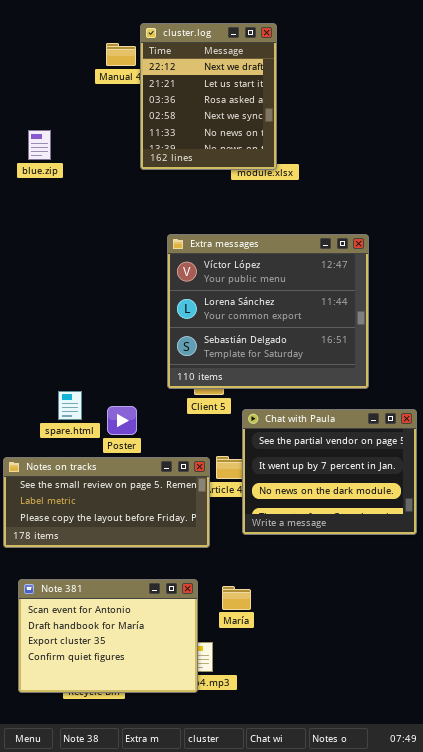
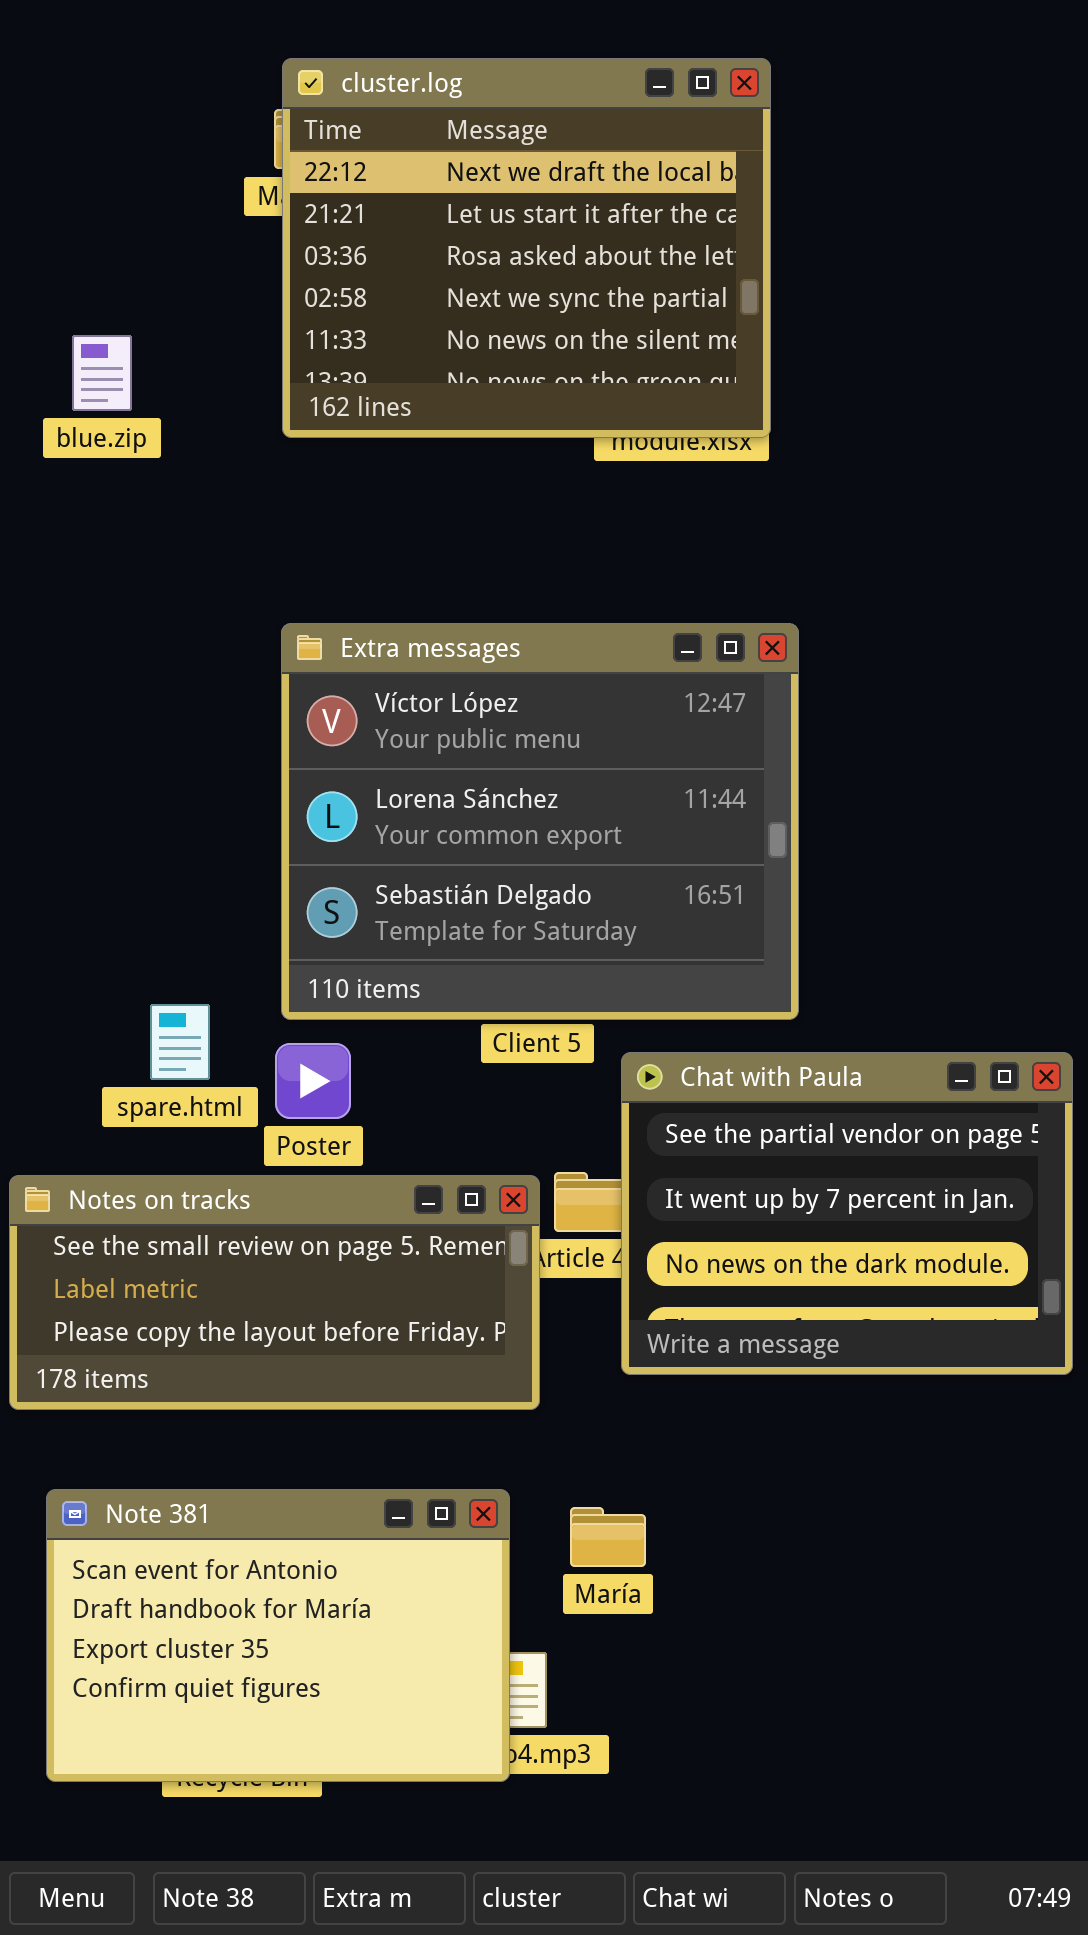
cluster.log: [140,23,277,170] -> [282,58,771,438], moved, resized
Extra messages: [167,234,369,389] -> [281,623,799,1020], moved

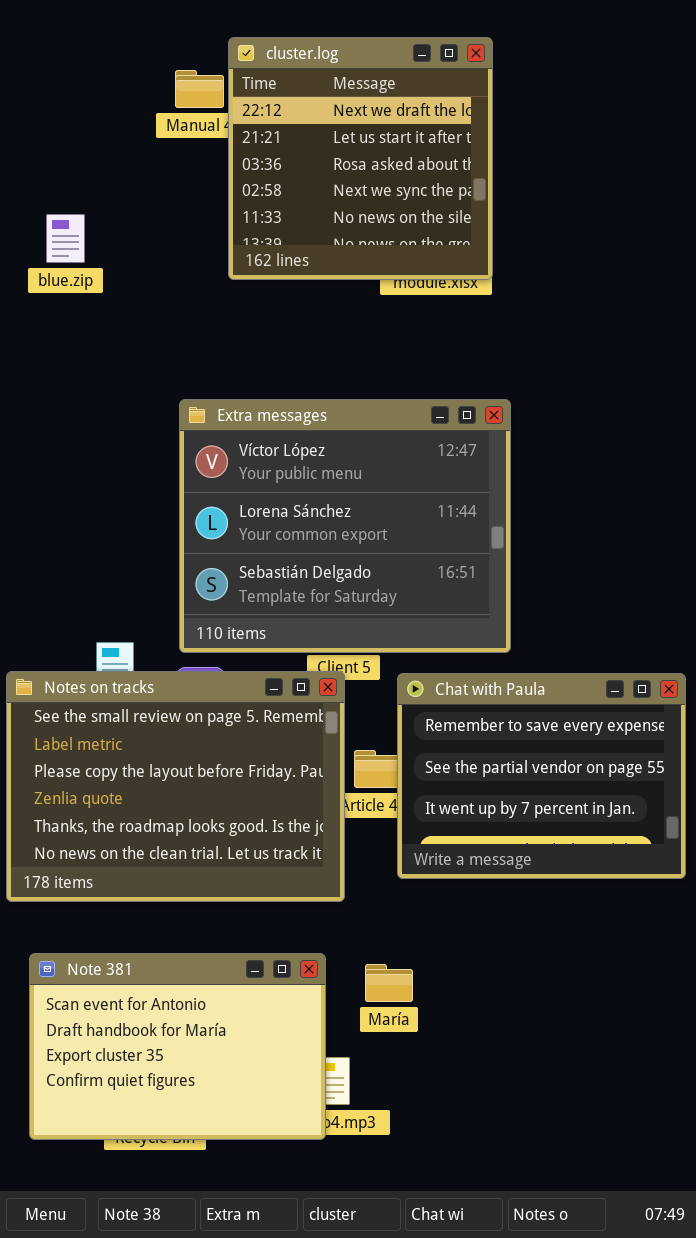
cluster.log: [282,58,771,438] -> [228,37,493,280], resized
Chat with Paula: [621,1052,1073,1375] -> [397,673,686,879], scrolled up 1 row
Notes on tracks: [9,1175,540,1410] -> [6,671,345,902], resized

